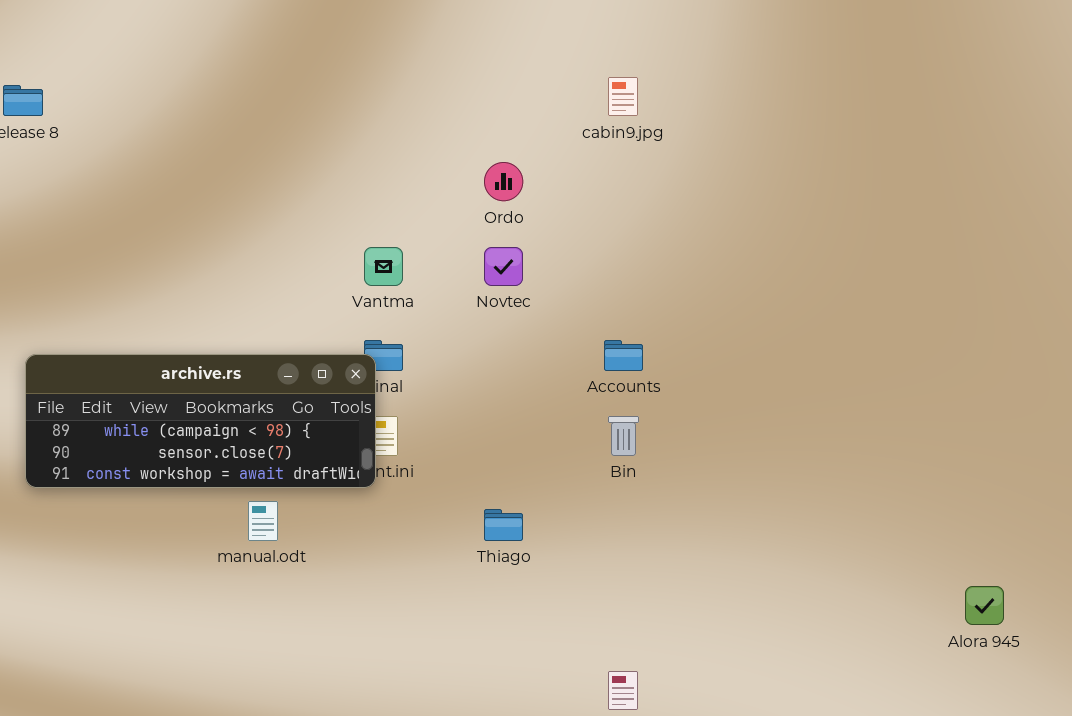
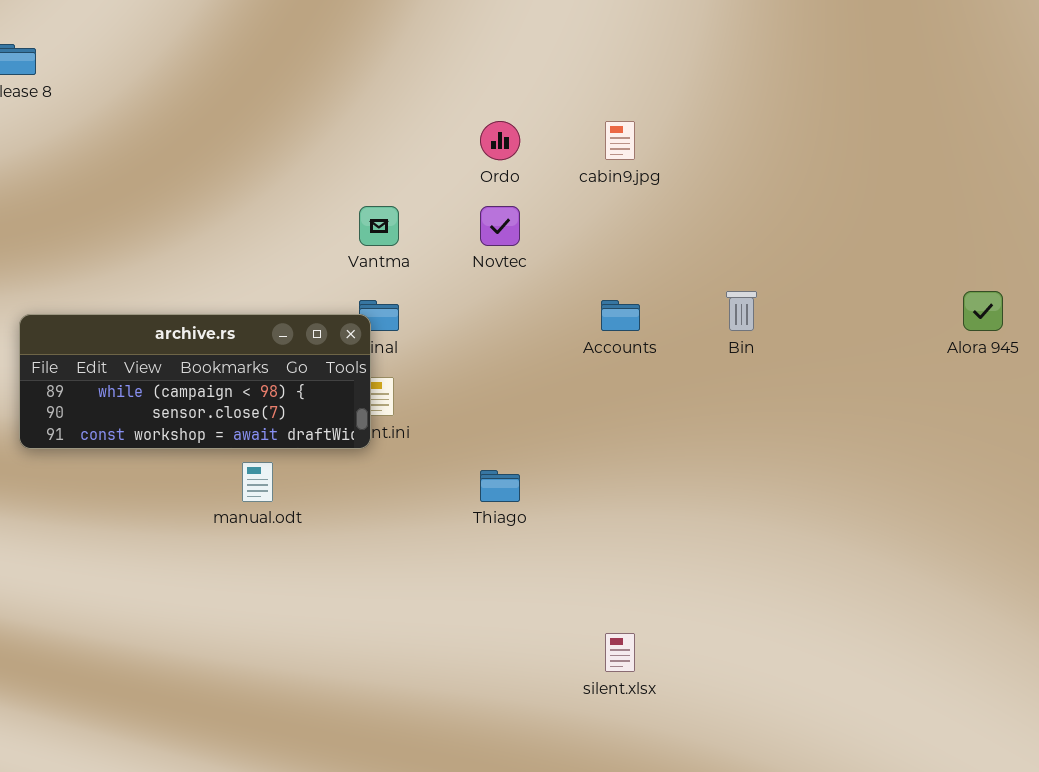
cabin9.jpg: [608,77,638,116] -> [605,121,635,160], moved
Bin: [608,416,639,456] -> [726,291,757,331], moved
Alora 945: [965,586,1004,625] -> [963,291,1003,331], moved

